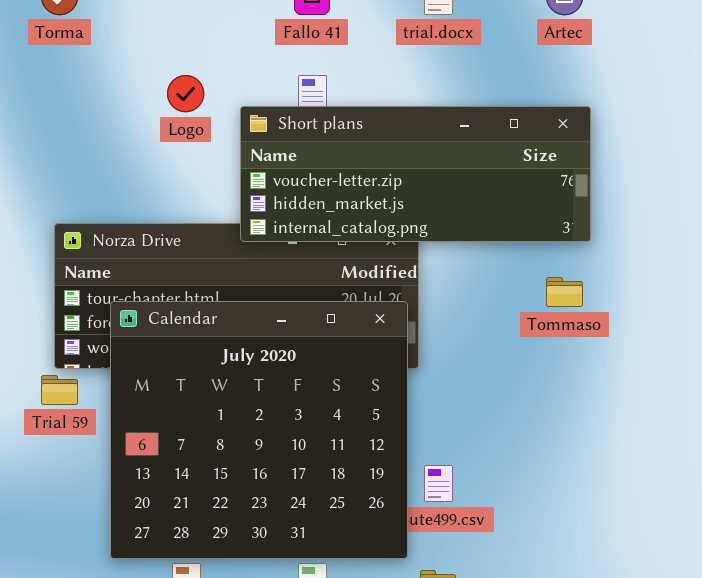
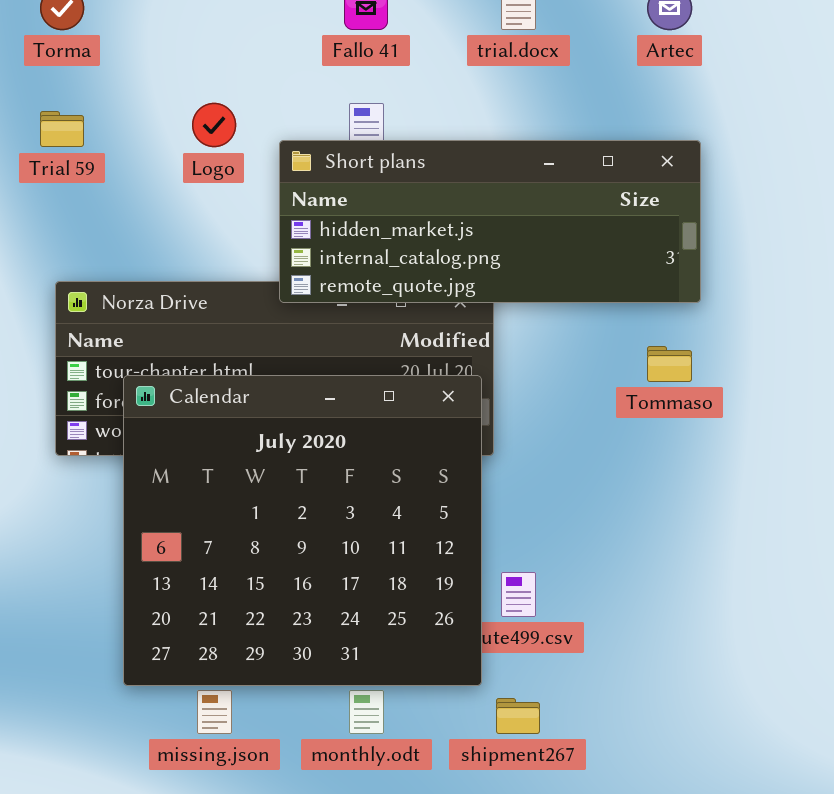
Short plans: [240,106,591,242] -> [279,140,701,303], scrolled down 1 row
Trial 59: [41,375,78,405] -> [40,111,84,147], moved

